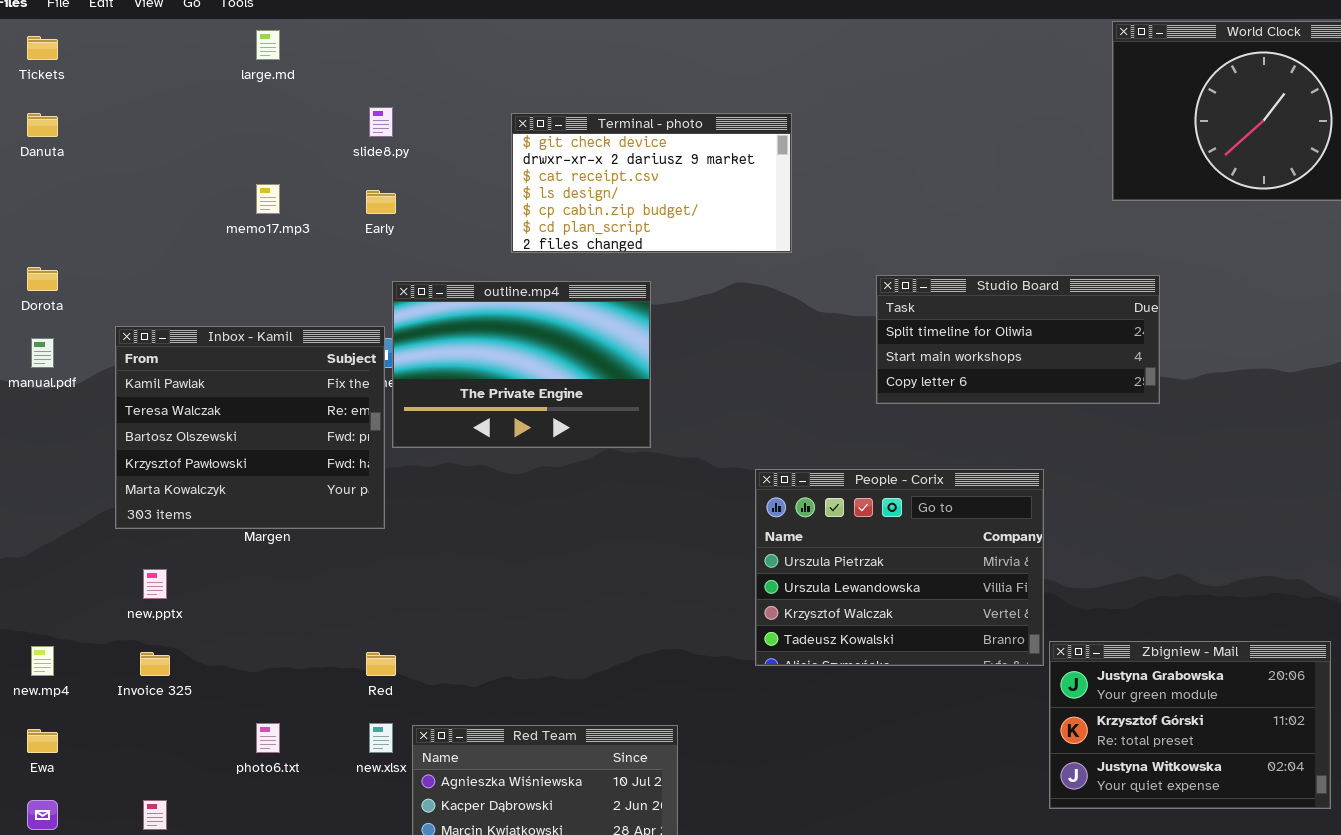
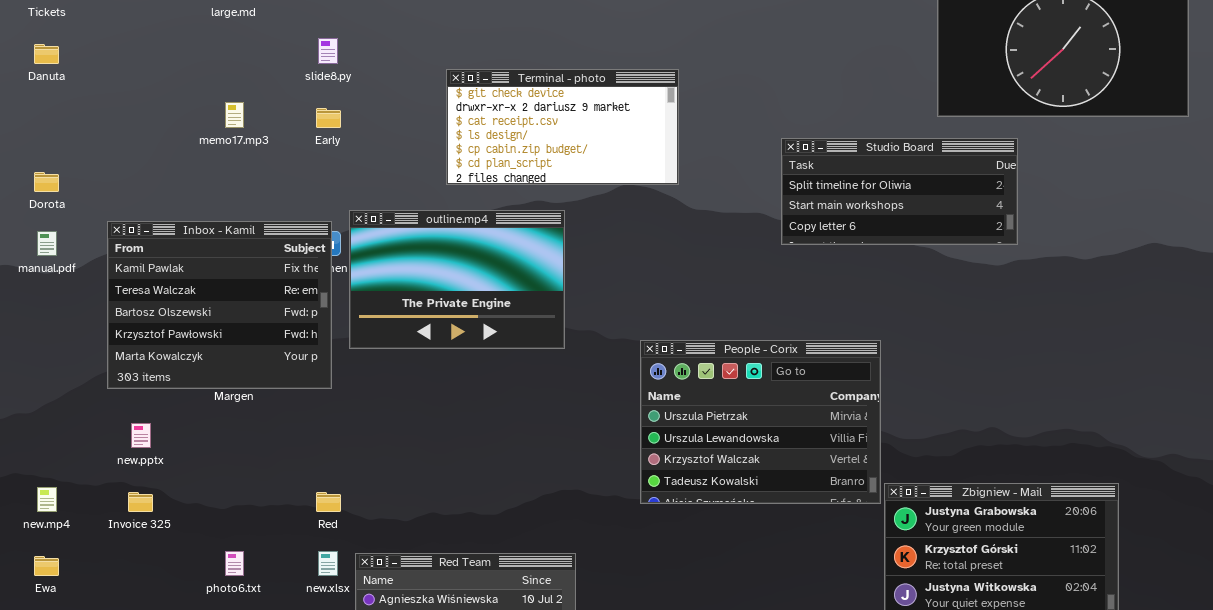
Terminal - photo: [511,113,792,253] -> [446,69,679,185], moved
Studio Board: [876,275,1160,404] -> [781,138,1018,245], moved
outline.mp4: [392,281,651,448] -> [349,210,565,349], moved

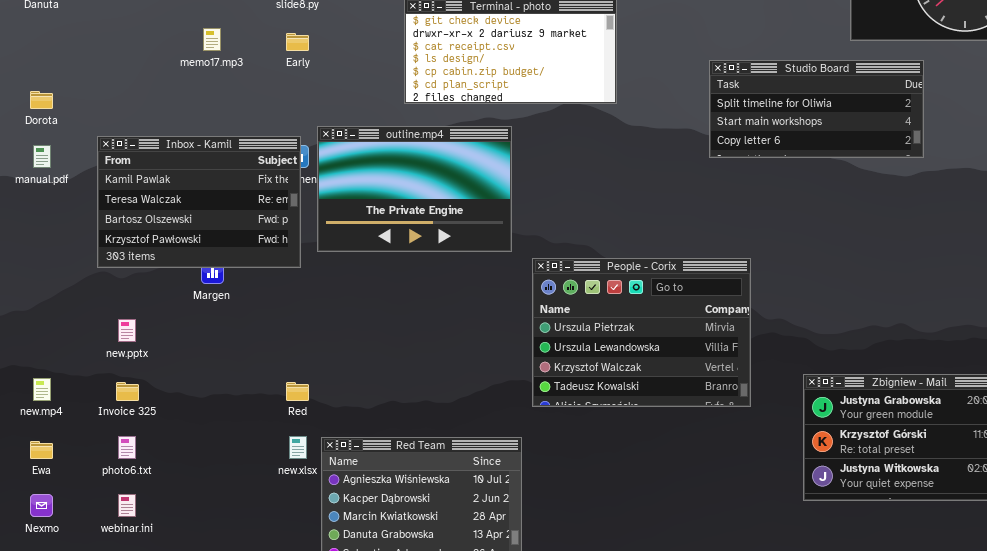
Inbox - Kamil: [107,221,332,389] -> [97,136,301,268], resized
People - Corix: [640,340,881,504] -> [532,258,751,407], moved
photo6.txt: [225,551,244,576] -> [118,436,136,459], moved

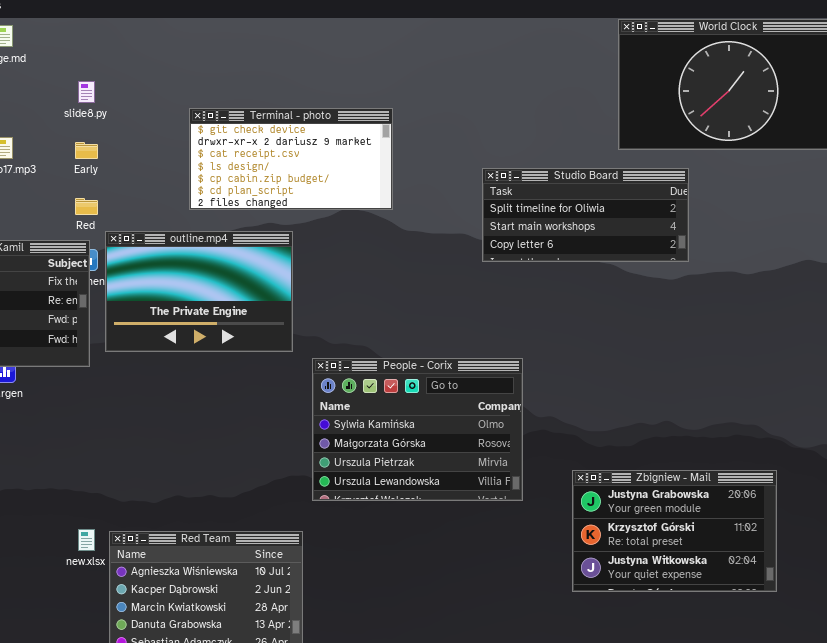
People - Corix: [532,258,751,407] -> [312,358,523,501], scrolled up 2 rows
Red: [286,382,309,401] -> [75,198,98,215], moved

